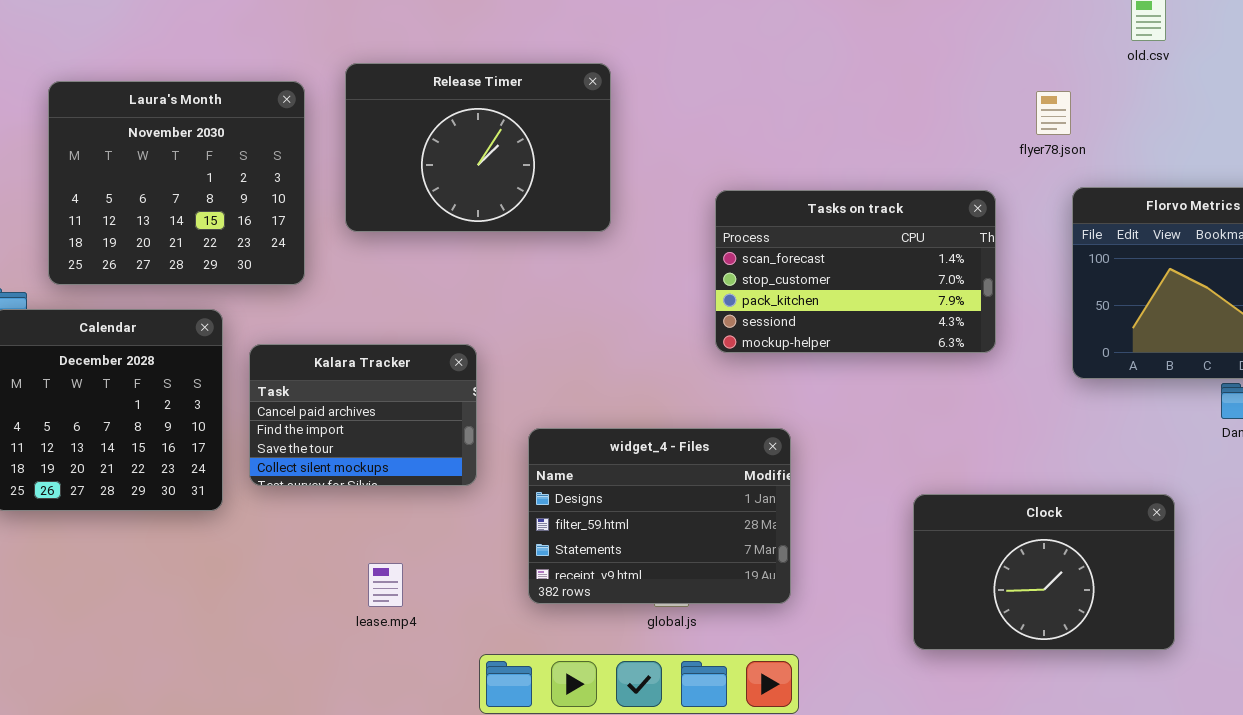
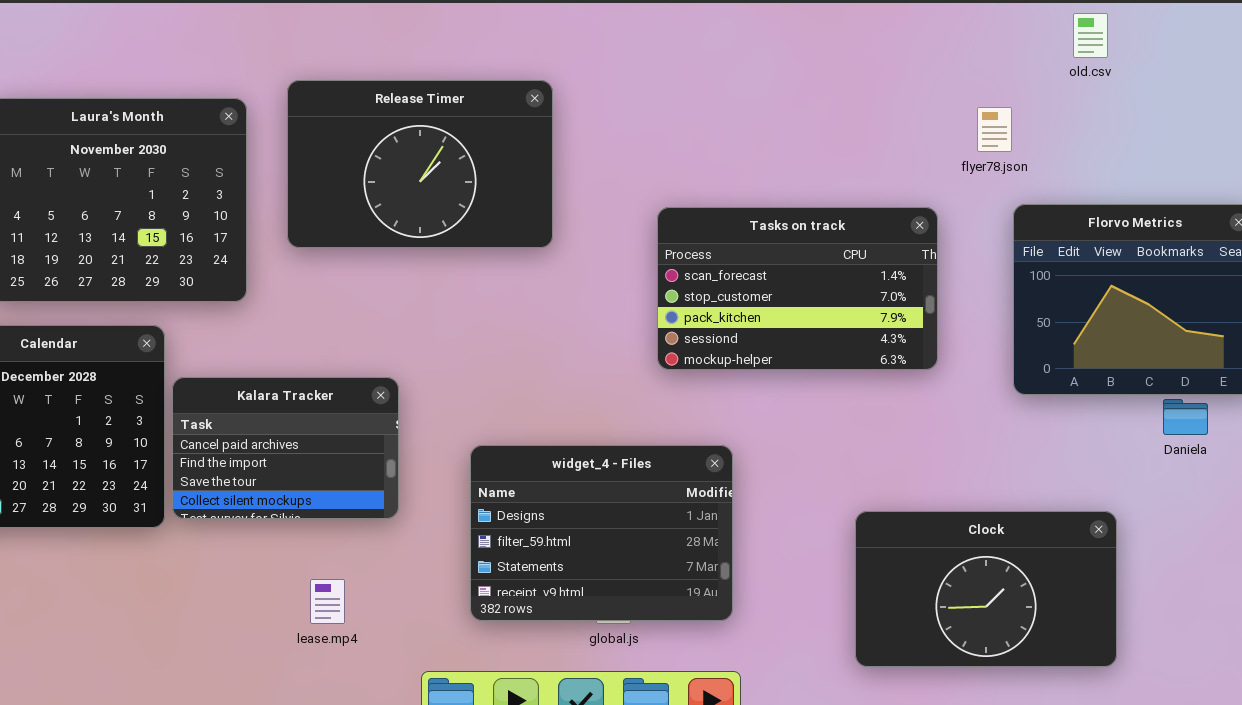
Kalara Tracker: [249,344,477,486] -> [172,377,399,519], moved

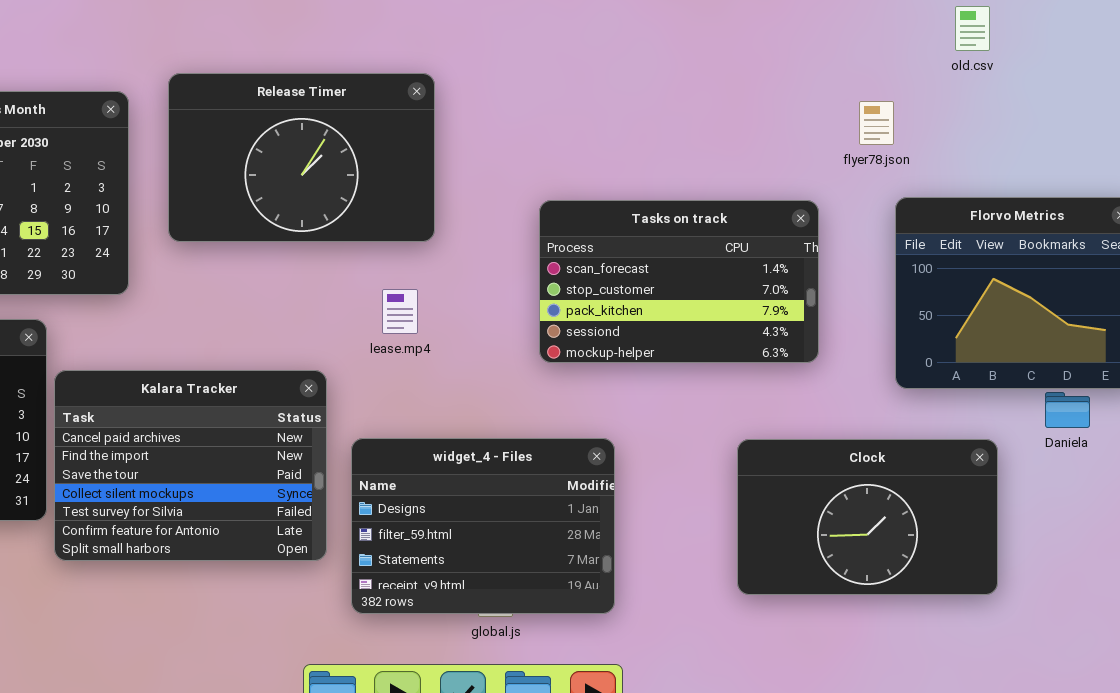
Kalara Tracker: [172,377,399,519] -> [54,370,327,561], resized
Clock: [855,511,1117,667] -> [737,439,998,595], moved
lease.mp4: [310,579,345,624] -> [382,289,418,334], moved

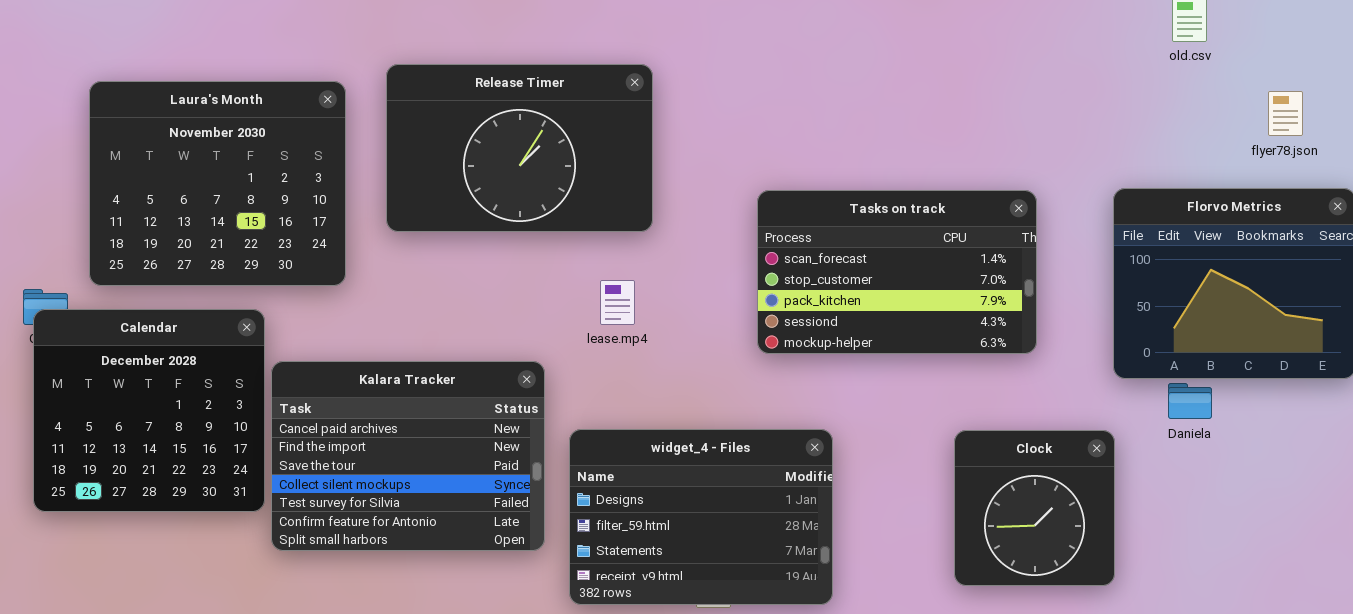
flyer78.json: [859,101,894,145] -> [1268,91,1303,136], moved
Daniela: [1045,392,1090,428] -> [1168,383,1212,419], moved
Clock: [737,439,998,595] -> [954,430,1115,586], resized

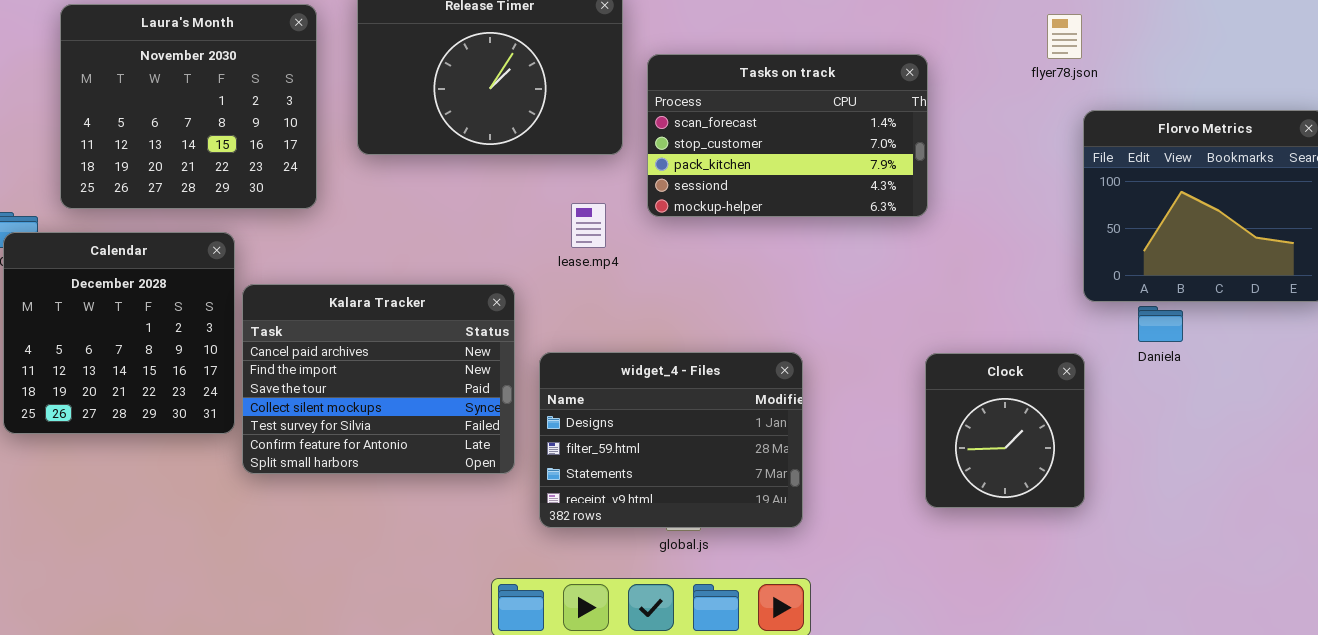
flyer78.json: [1268,91,1303,136] -> [1047,14,1082,59], moved
Tasks on track: [757,190,1037,354] -> [647,54,928,217], moved

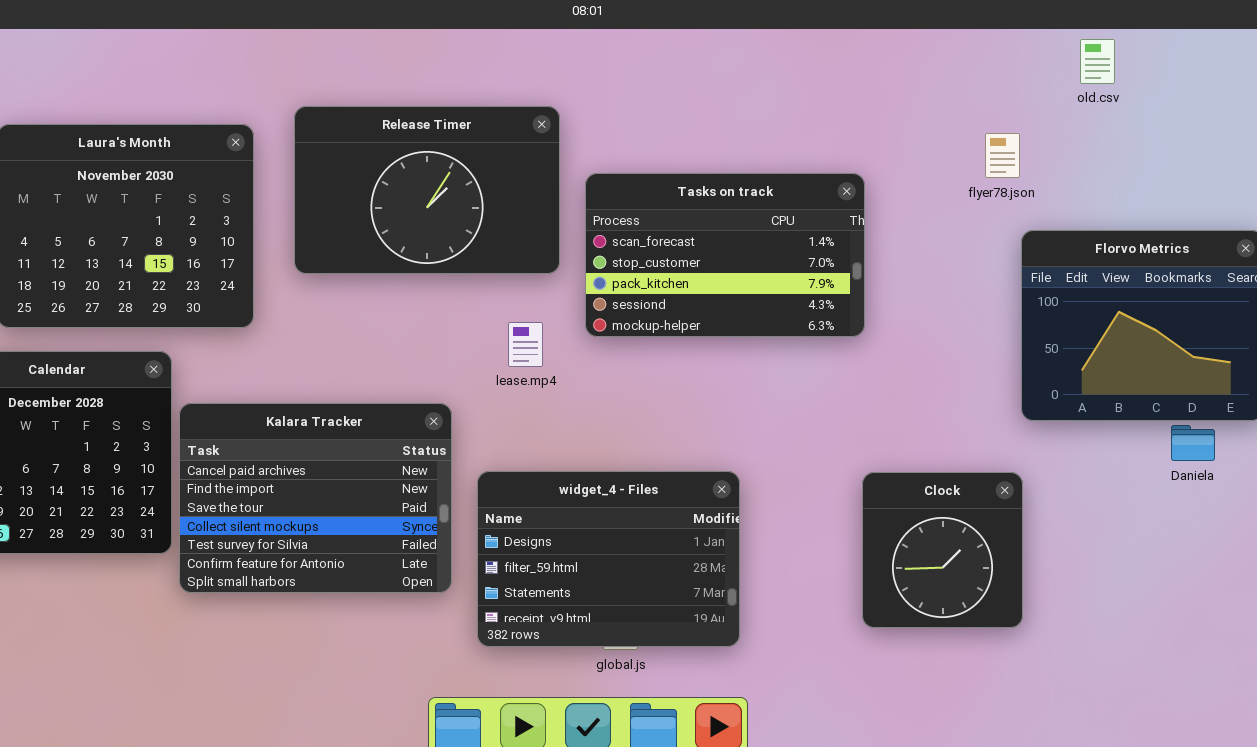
Daniela: [1138,306,1183,342] -> [1171,425,1215,461], moved

